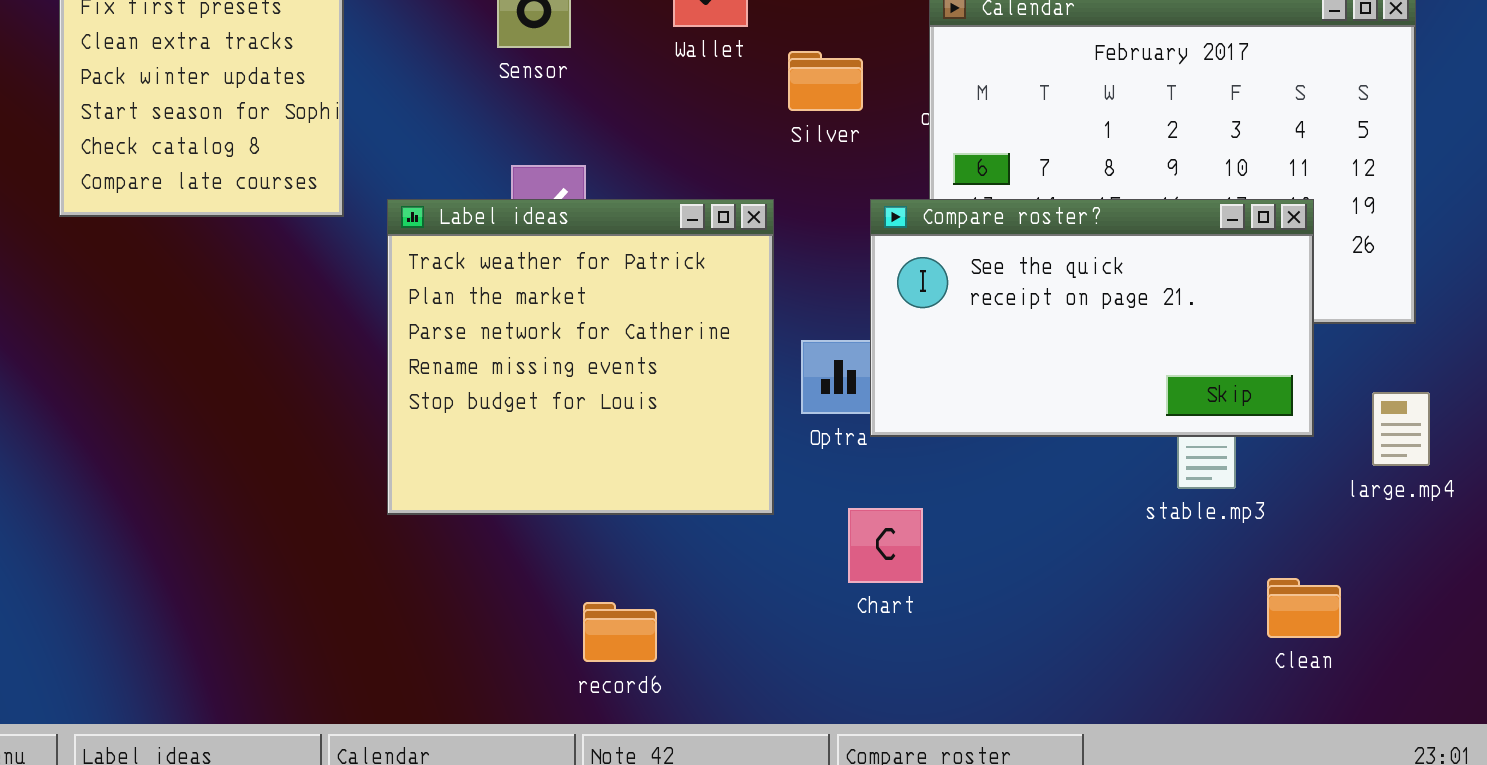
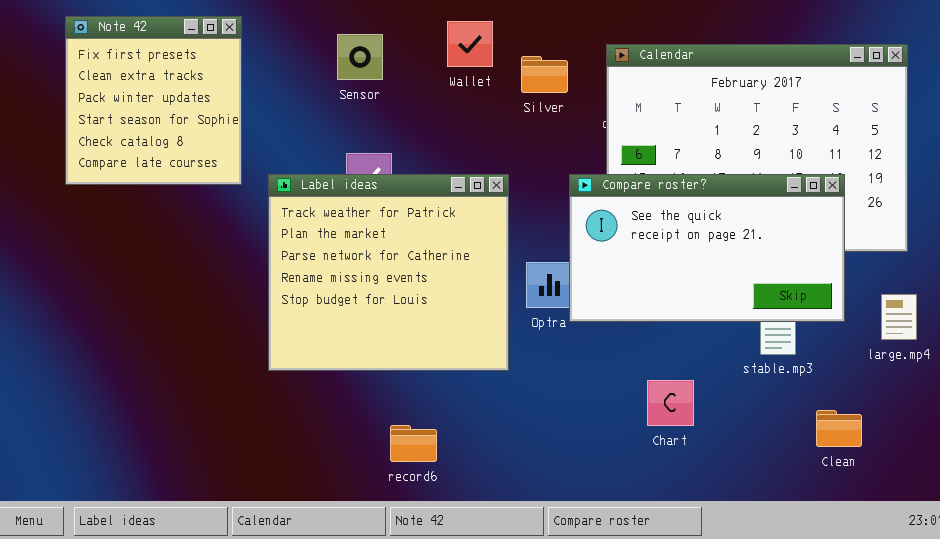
Silver: [788,51,863,111] -> [521,56,568,93], moved
Chart: [848,508,923,583] -> [647,380,694,426], moved

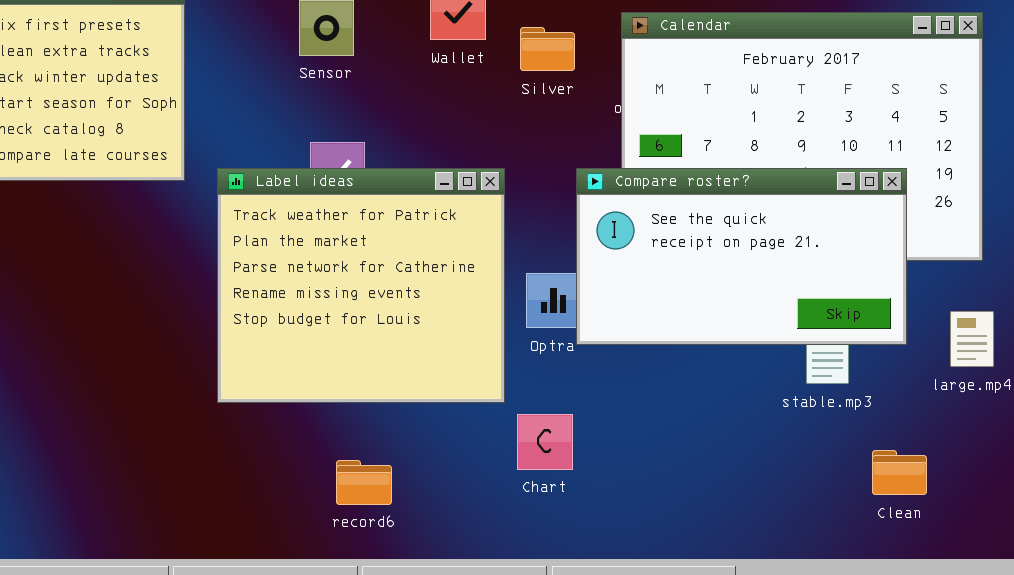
Chart: [647,380,694,426] -> [517,414,573,470], moved
record6: [390,425,437,462] -> [336,460,392,505], moved

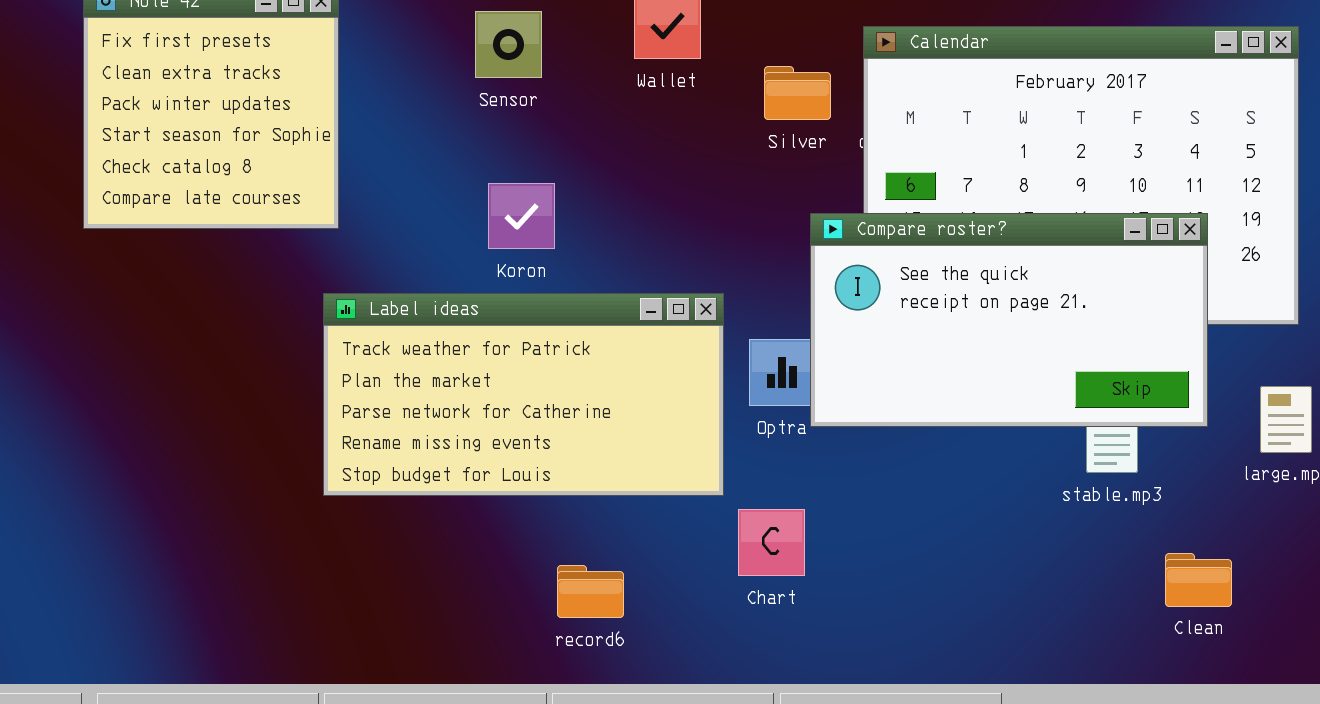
Silver: [520,27,575,71] -> [764,66,831,120], moved
Label ideas: [217,168,505,403] -> [323,293,724,496], resized
record6: [336,460,392,505] -> [557,565,624,618], moved

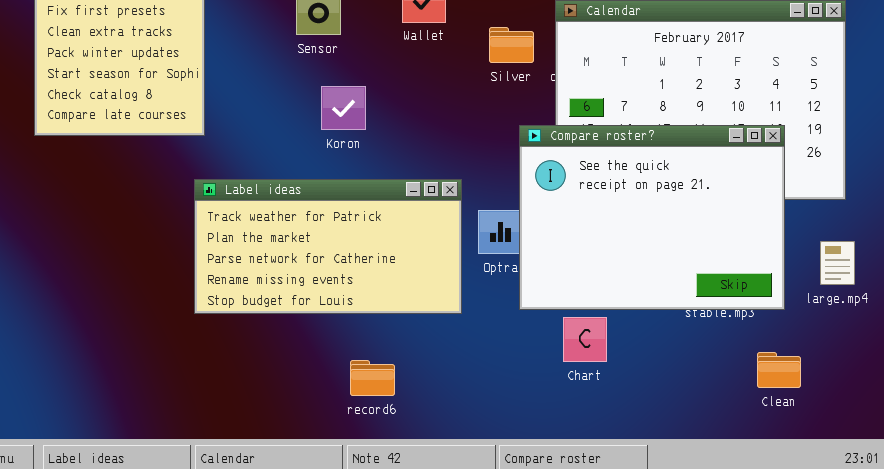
Koron: [488,183,555,249] -> [321,86,366,130], moved
Compare roster?: [810,213,1208,427] -> [519,125,785,310], resized
Chart: [738,509,805,576] -> [563,317,607,362], moved

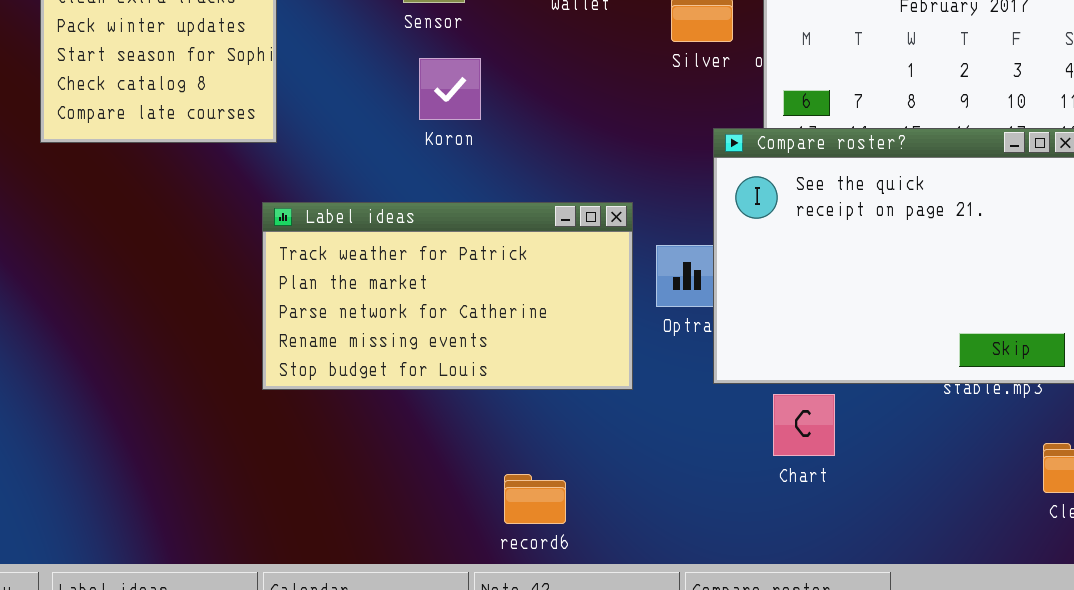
Koron: [321,86,366,130] -> [419,58,481,120], moved
record6: [350,360,395,396] -> [504,474,566,524], moved

